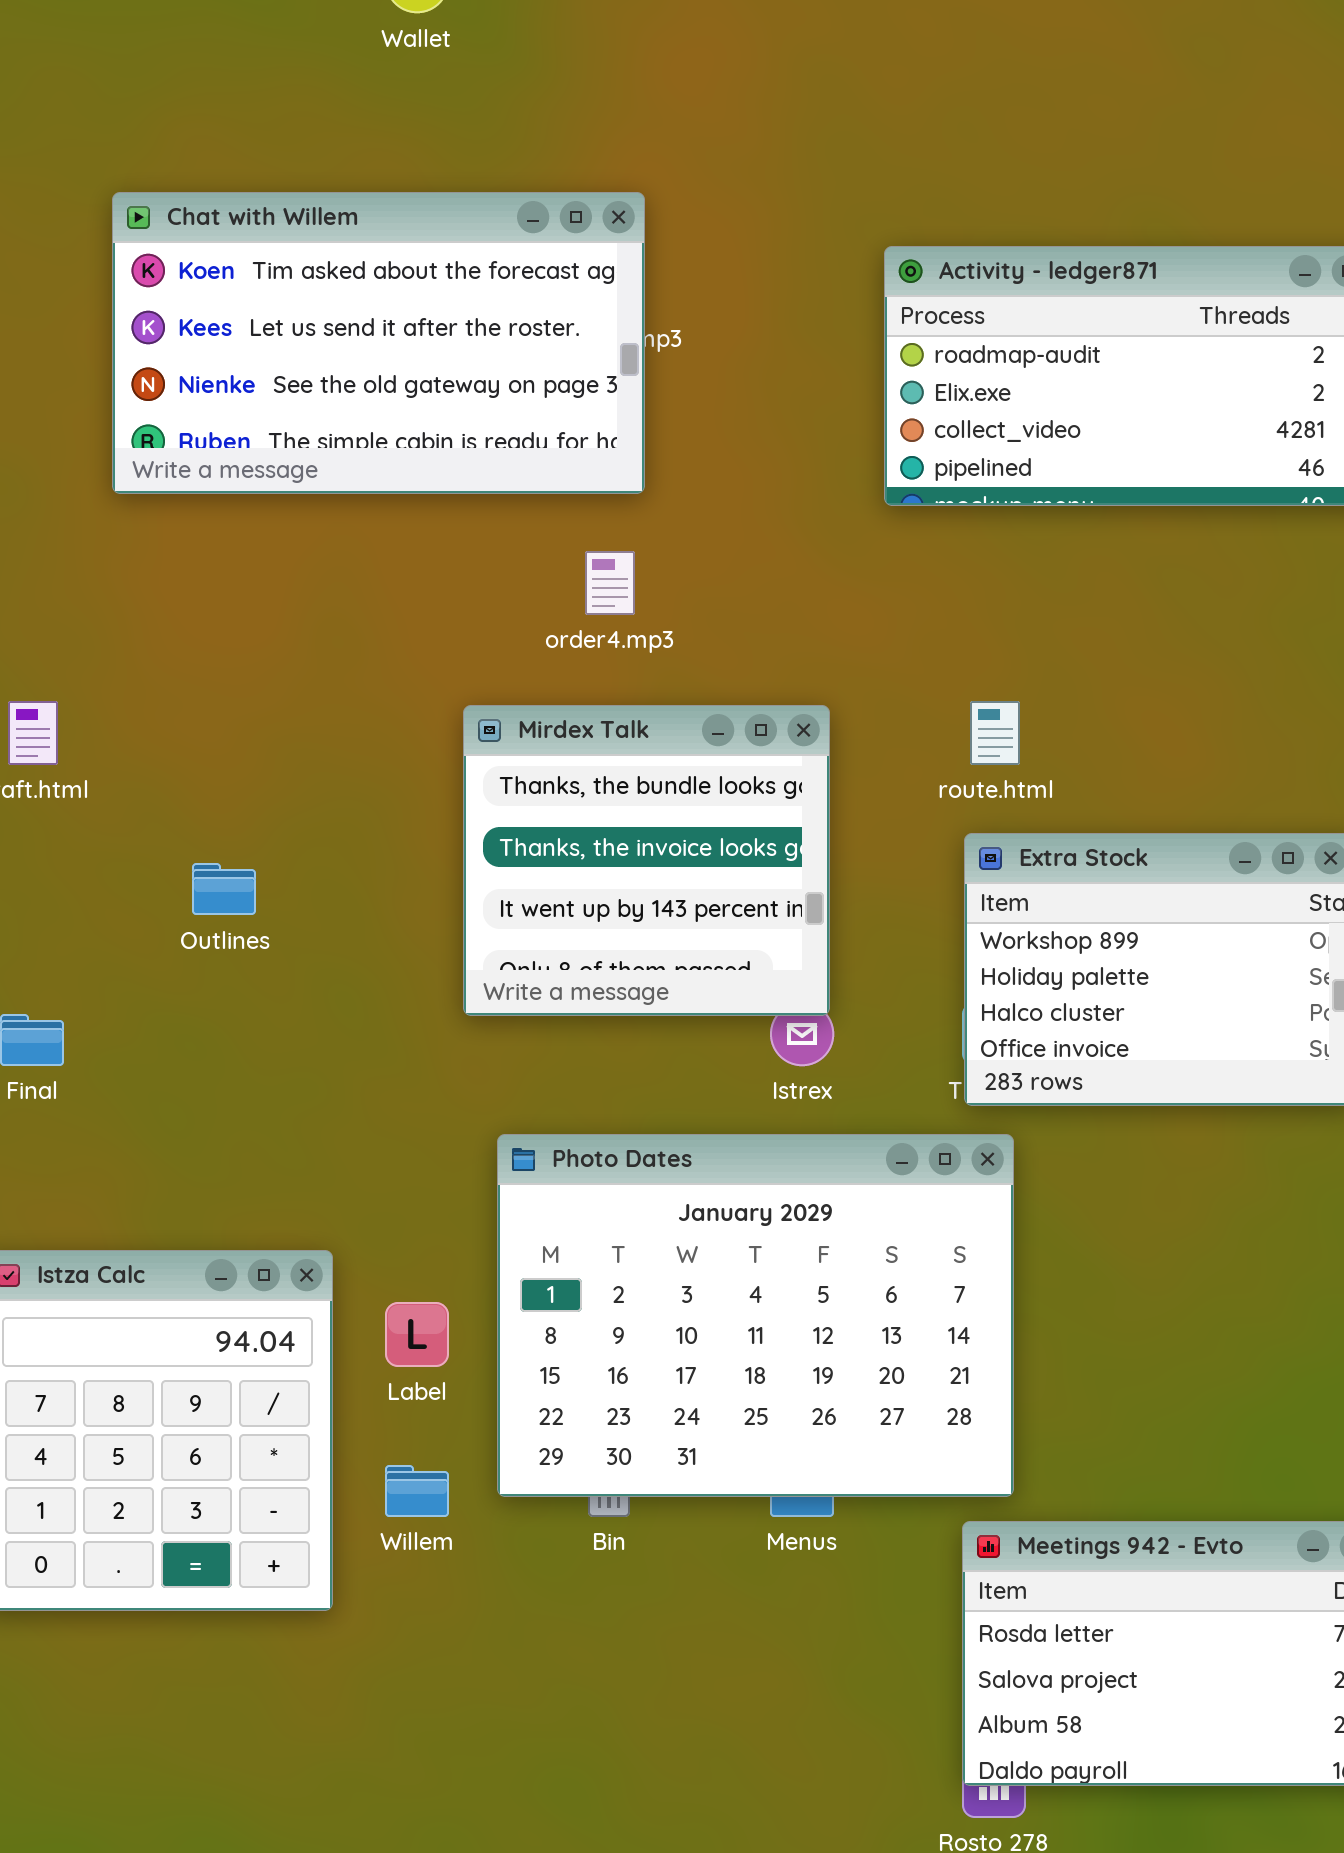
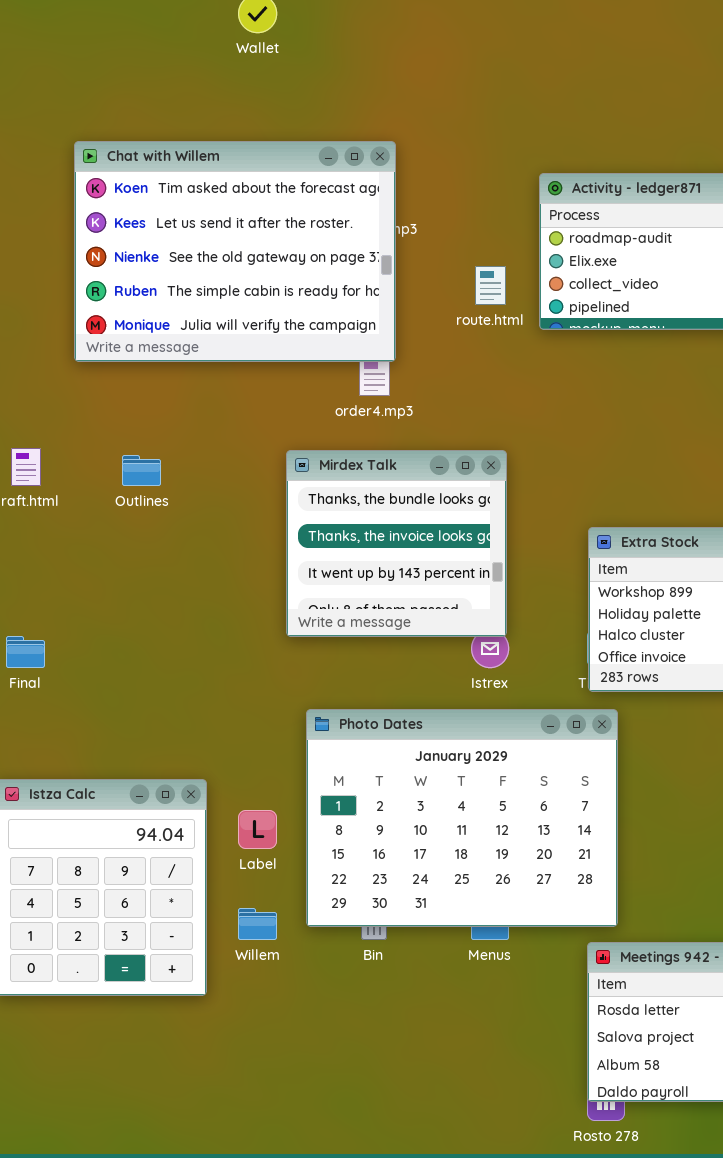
Chat with Willem: [112,192,645,494] -> [74,141,396,362], resized
route.html: [970,701,1020,765] -> [475,266,506,305], moved
Outlines: [192,863,256,915] -> [122,455,161,486], moved

